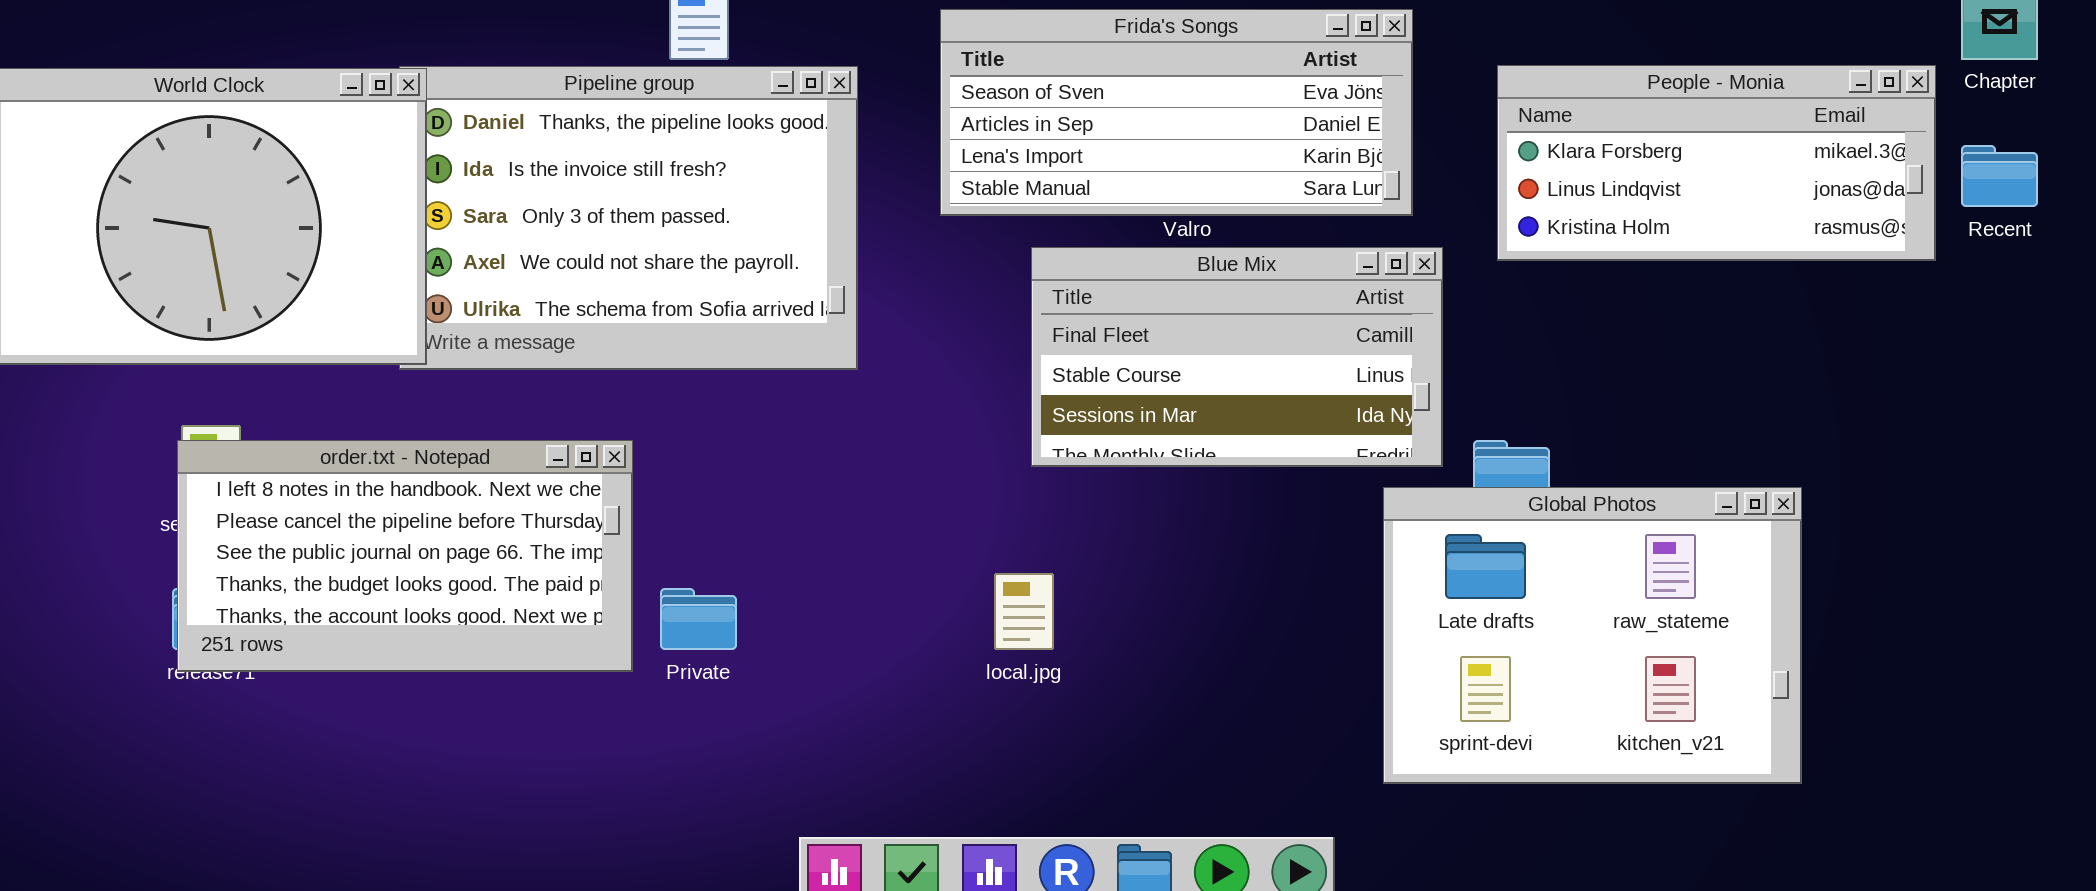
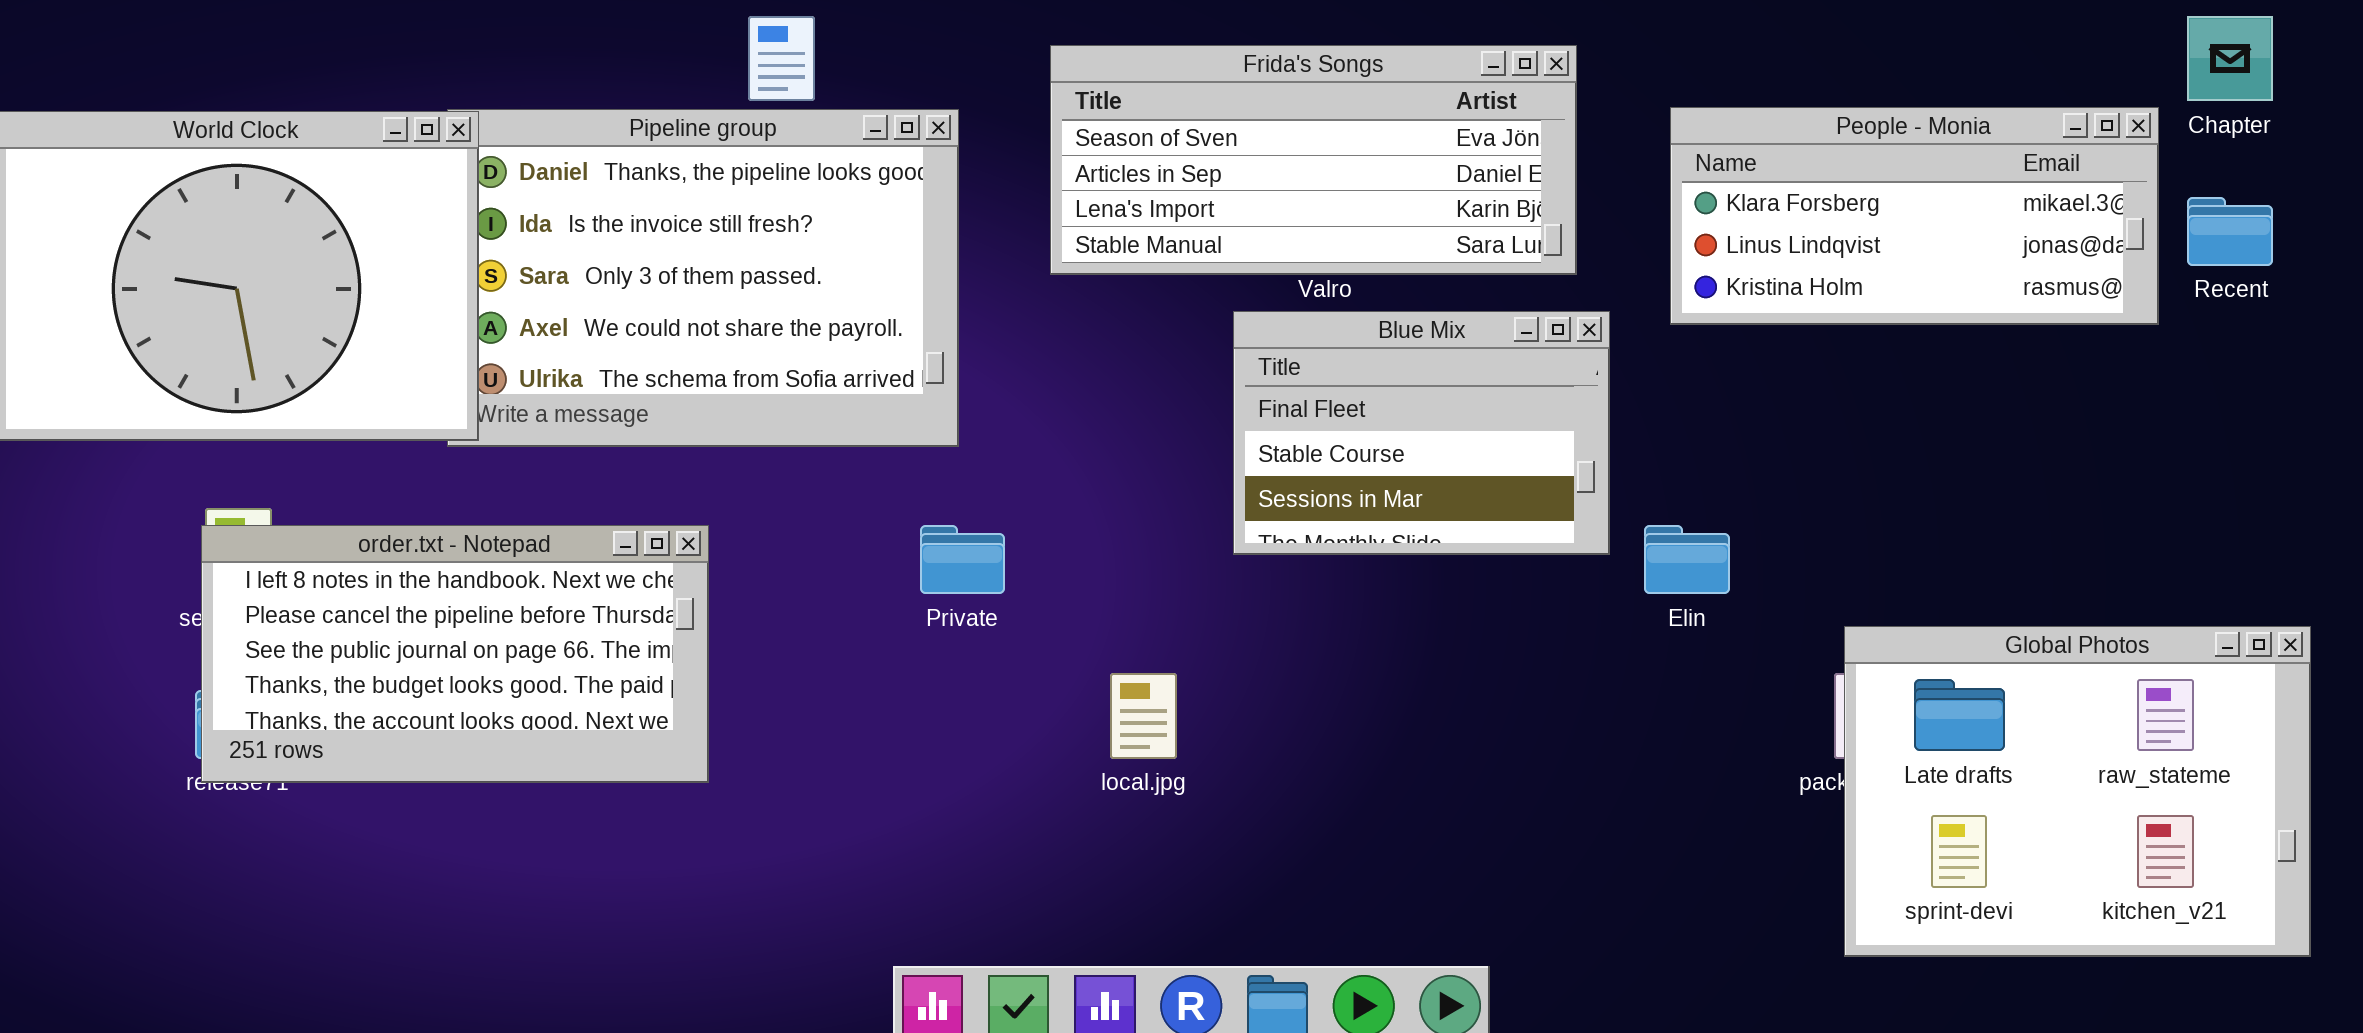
Blue Mix: [1031,247,1443,467] -> [1233,311,1610,555], resized
Global Photos: [1383,487,1802,784] -> [1844,626,2311,957], moved
Private: [660,588,737,650] -> [920,525,1005,594], moved

